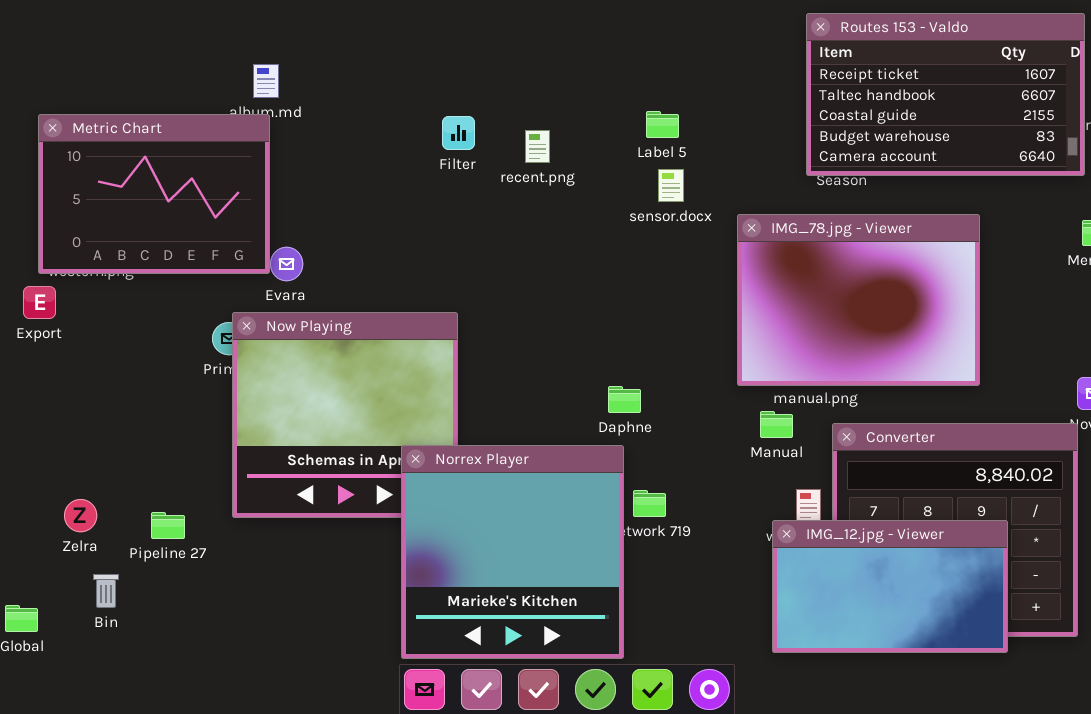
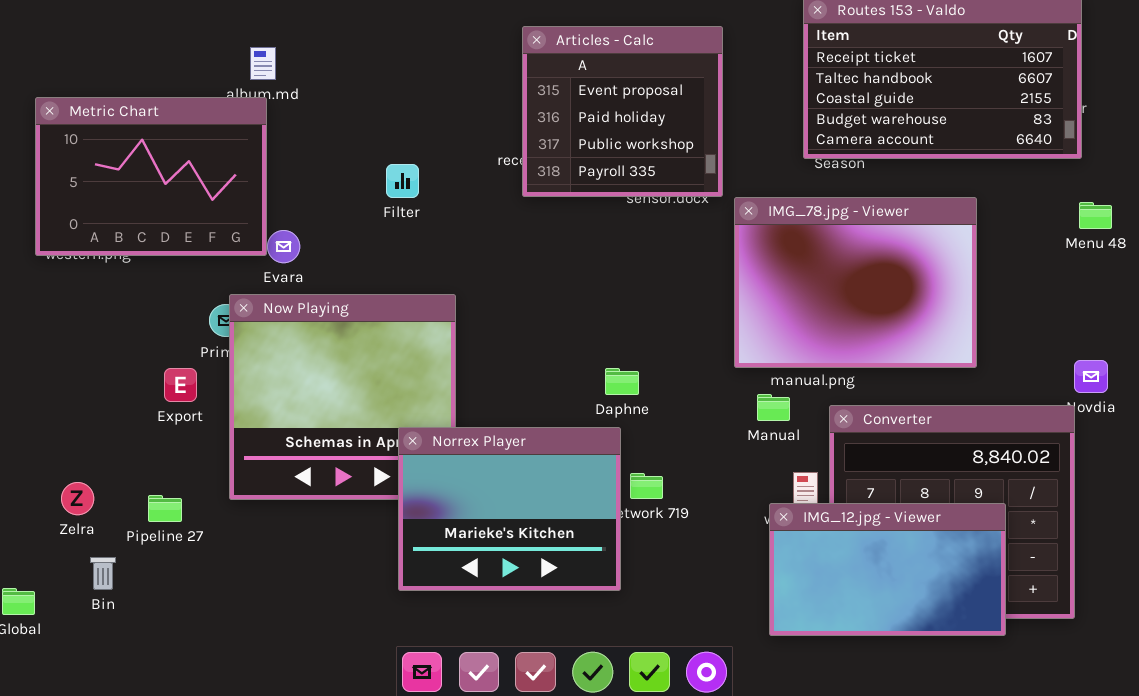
Articles - Calc: none -> [522,26,723,197], opened
Filter: [442,116,475,150] -> [386,164,419,198], moved
Export: [23,286,56,319] -> [164,368,197,402], moved
Norrex Player: [401,445,624,659] -> [398,427,621,591], resized

